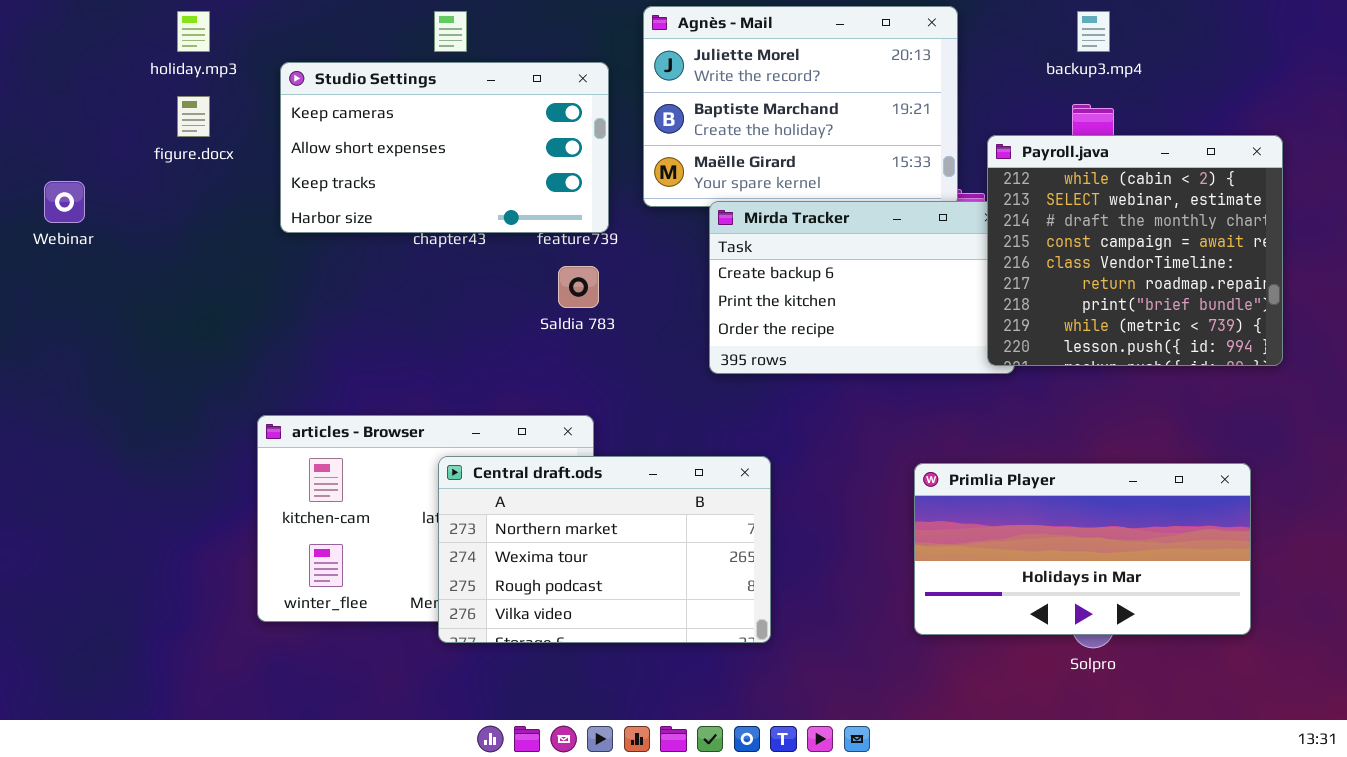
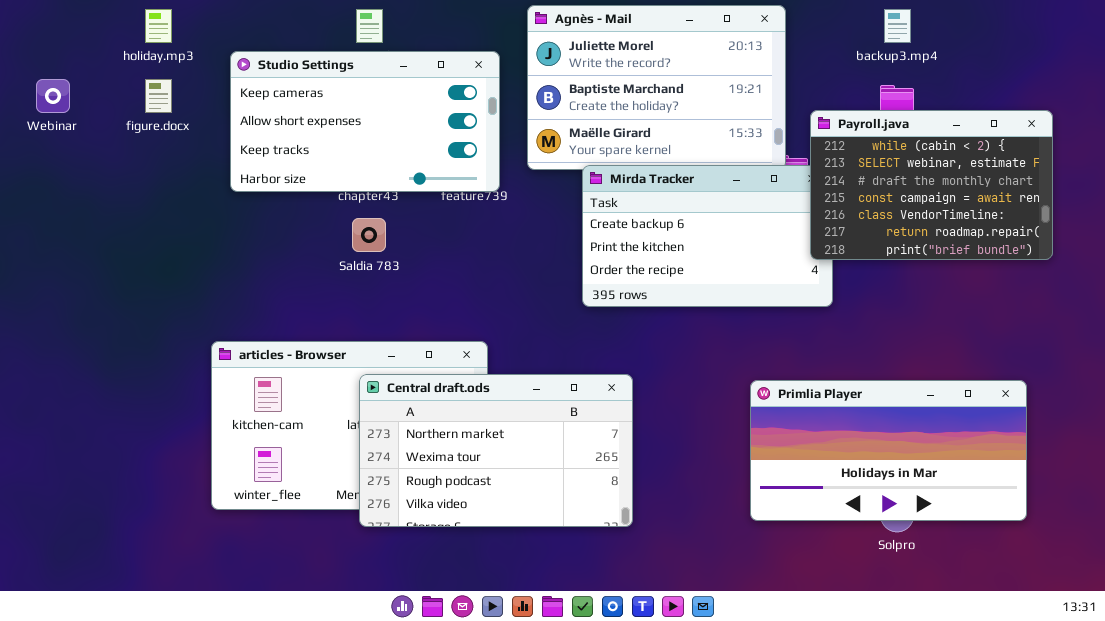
Payroll.java: [987,135,1283,366] -> [810,110,1053,260], resized
Webinar: [44,181,85,223] -> [36,79,70,113], moved
Saldia 783: [558,266,599,308] -> [352,218,386,252], moved

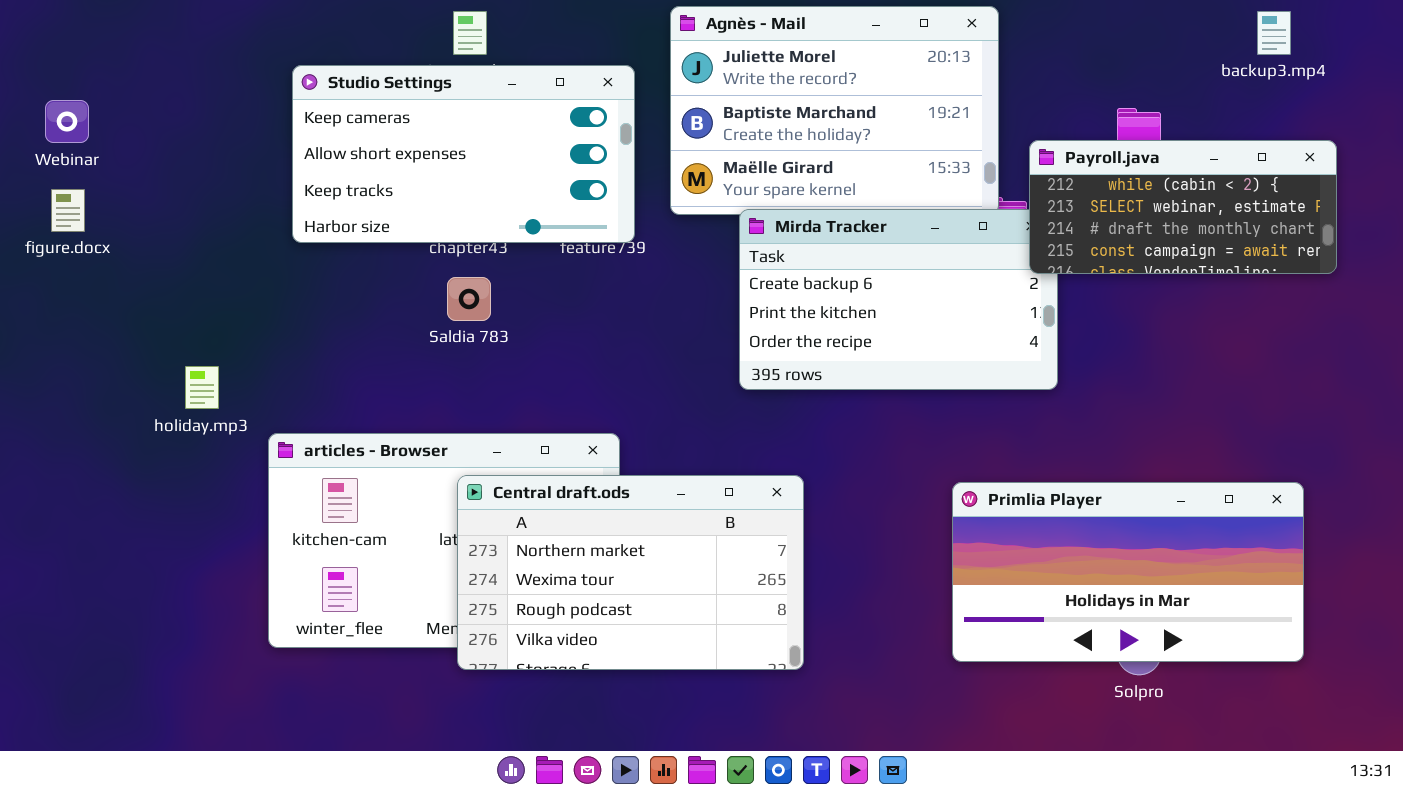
holiday.mp3: [145,9,172,43] -> [185,366,219,409], moved
backup3.mp4: [884,9,911,43] -> [1257,11,1291,55], moved
figure.docx: [145,79,172,113] -> [51,189,85,232], moved
Payroll.java: [810,110,1053,260] -> [1029,140,1337,274], resized

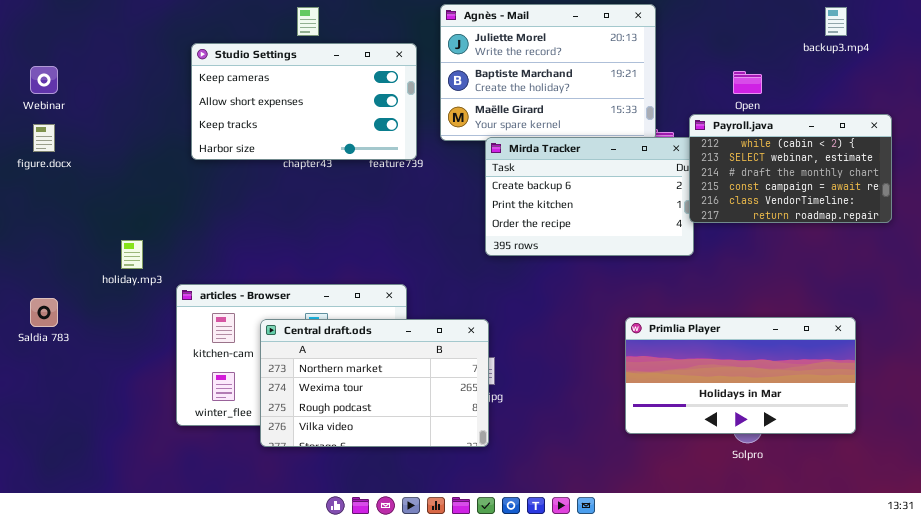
Payroll.java: [1029,140,1337,274] -> [689,114,892,223], moved, resized
Saldia 783: [447,277,491,321] -> [30,298,58,327], moved
Central draft.ods: [457,475,804,670] -> [260,319,489,447], moved

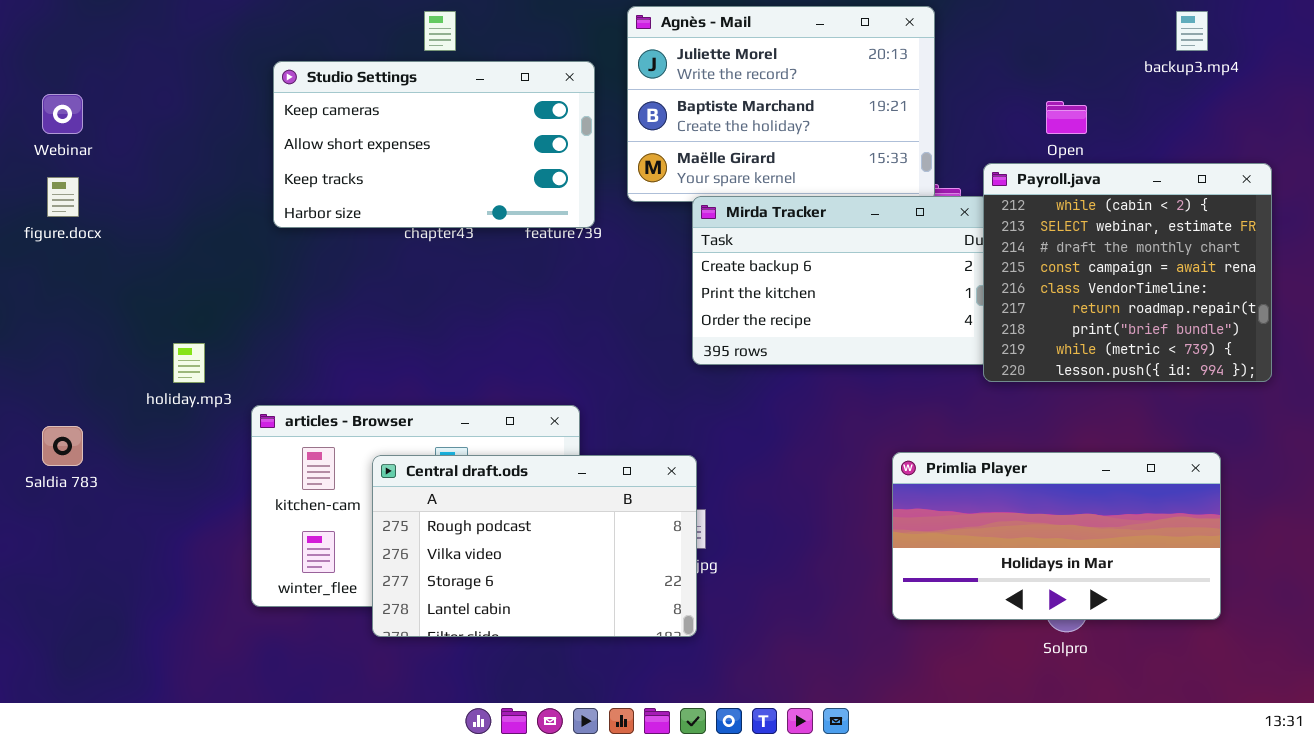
Payroll.java: [689,114,892,223] -> [983,163,1272,382], resized
Central draft.ods: [260,319,489,447] -> [372,455,697,637], scrolled down 2 rows

